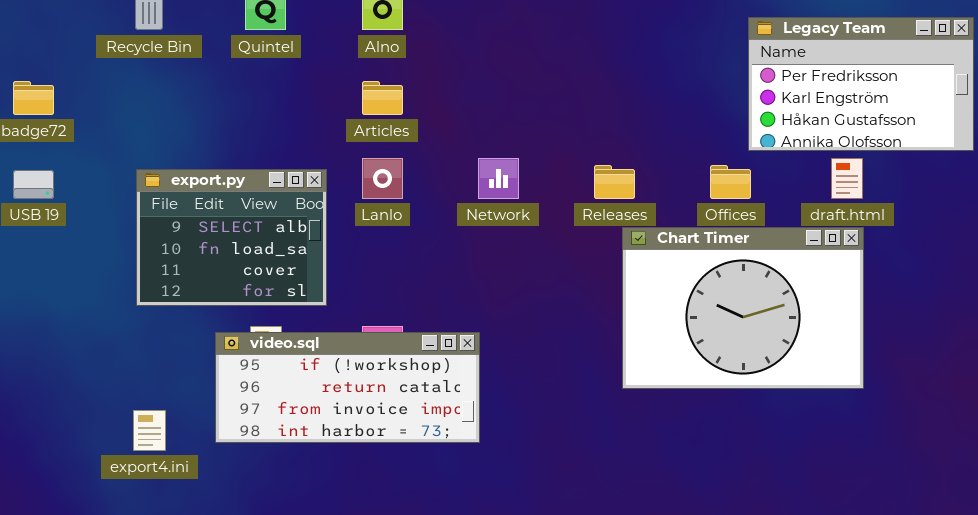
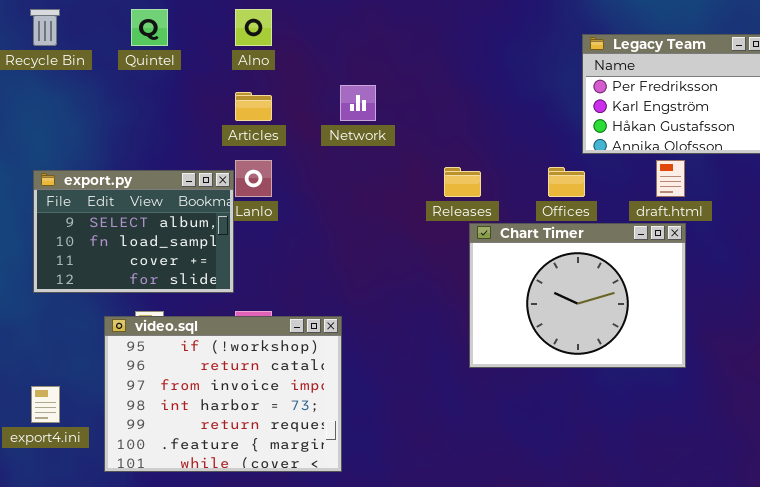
Network: [478,158,519,199] -> [340,85,376,121], moved
export.py: [136,169,327,306] -> [33,170,234,293], resized
video.sql: [215,332,480,443] -> [104,316,342,472], resized

